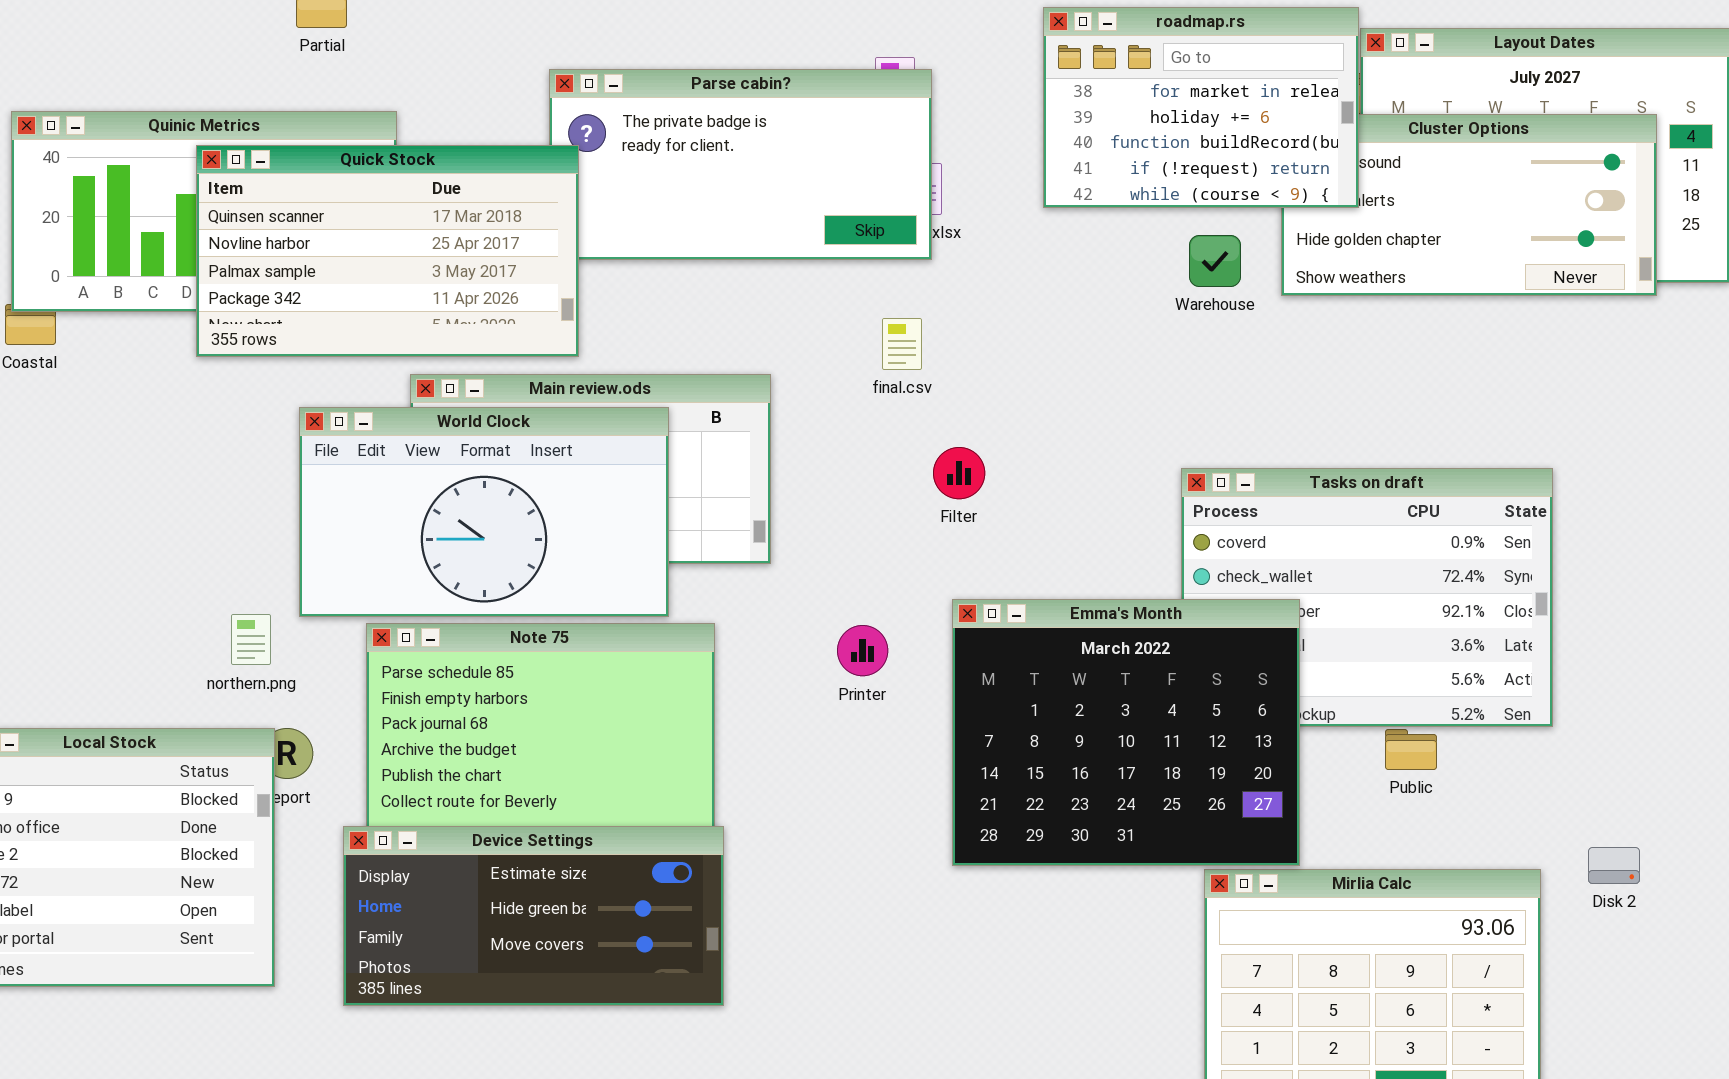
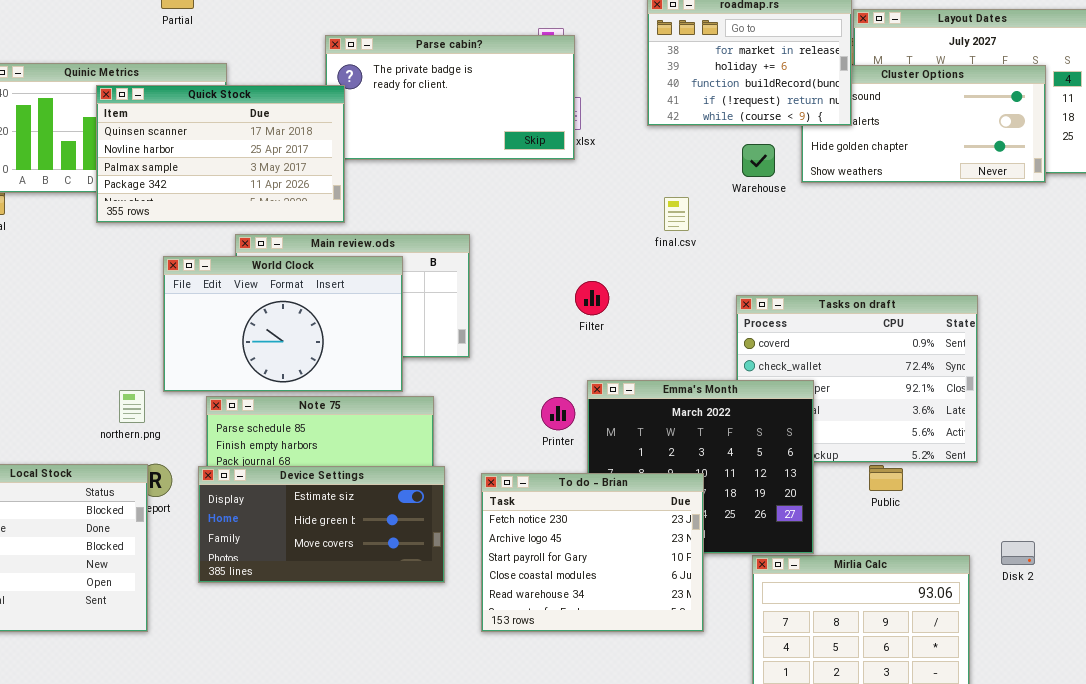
final.csv: [882,318,922,370] -> [664,197,689,231], moved
Printer: [837,625,888,676] -> [541,397,575,430], moved
To do - Brian: none -> [481,473,704,632], opened
Device Settings: [343,826,724,1006] -> [198,466,445,583], moved

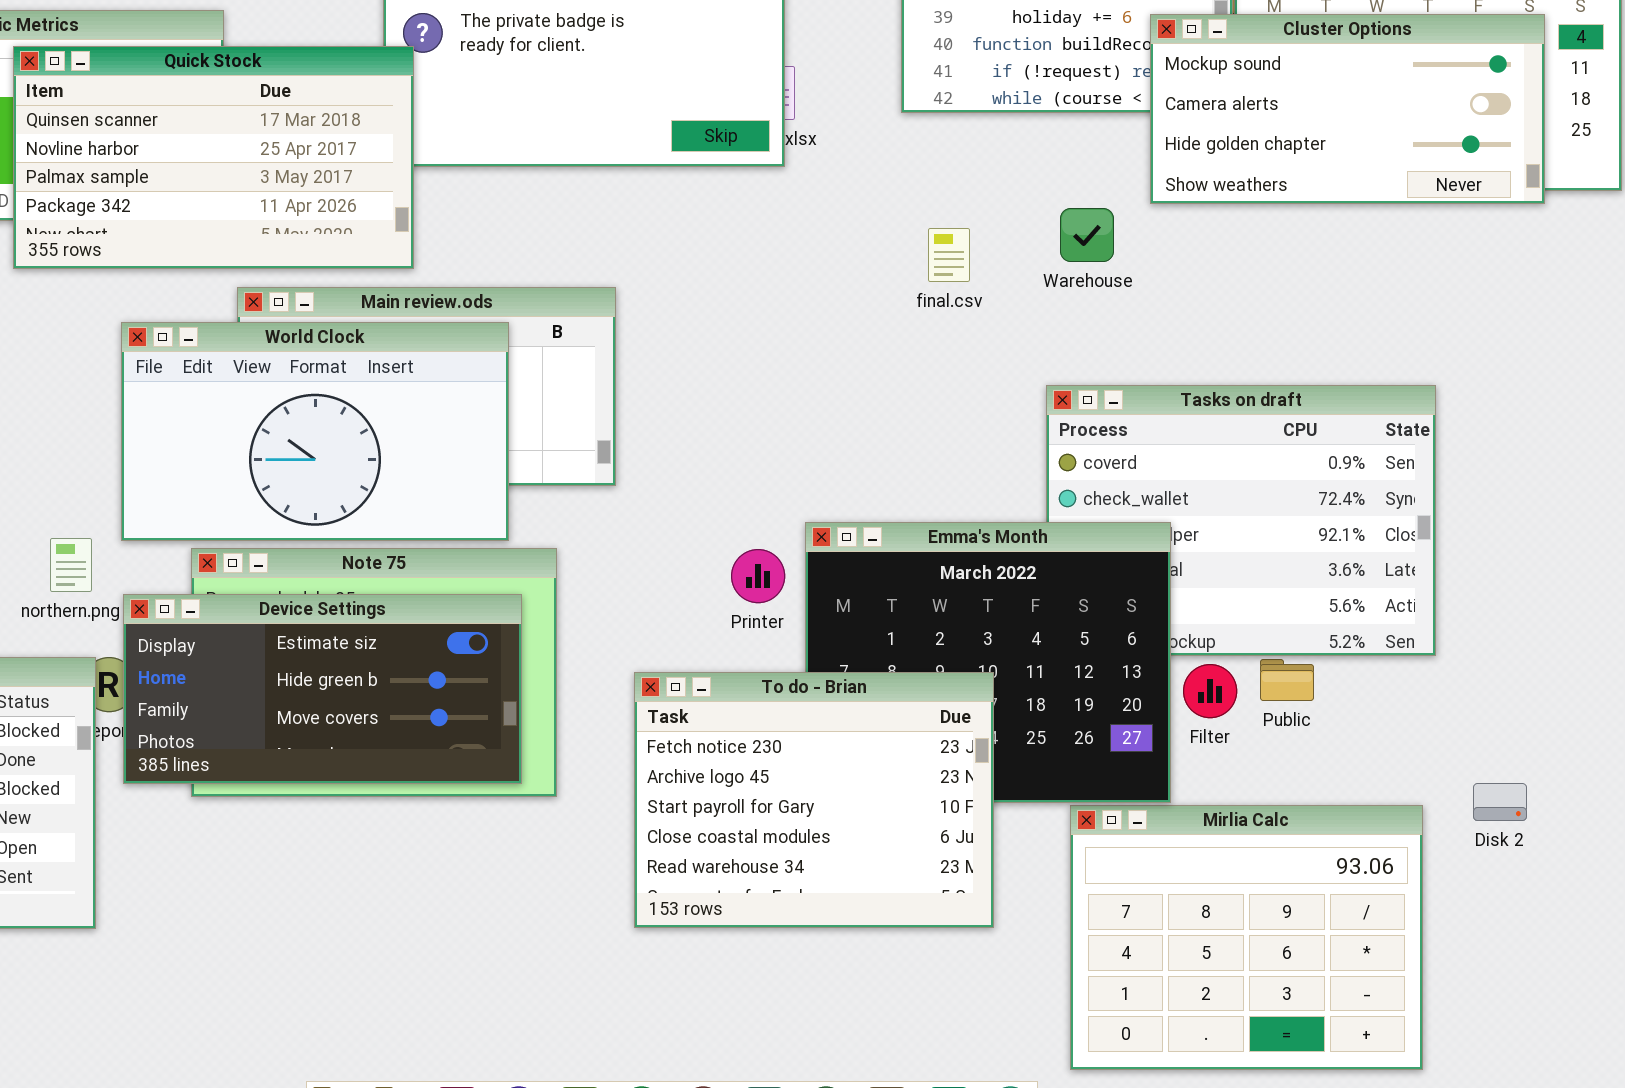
Cluster Options: [801,65,1046,183] -> [1150,14,1545,204], raised
Warehouse: [742,144,775,177] -> [1060,208,1114,262], moved
Filter: [575,281,609,315] -> [1183,664,1237,718], moved
Device Settings: [198,466,445,583] -> [123,594,522,784], moved

